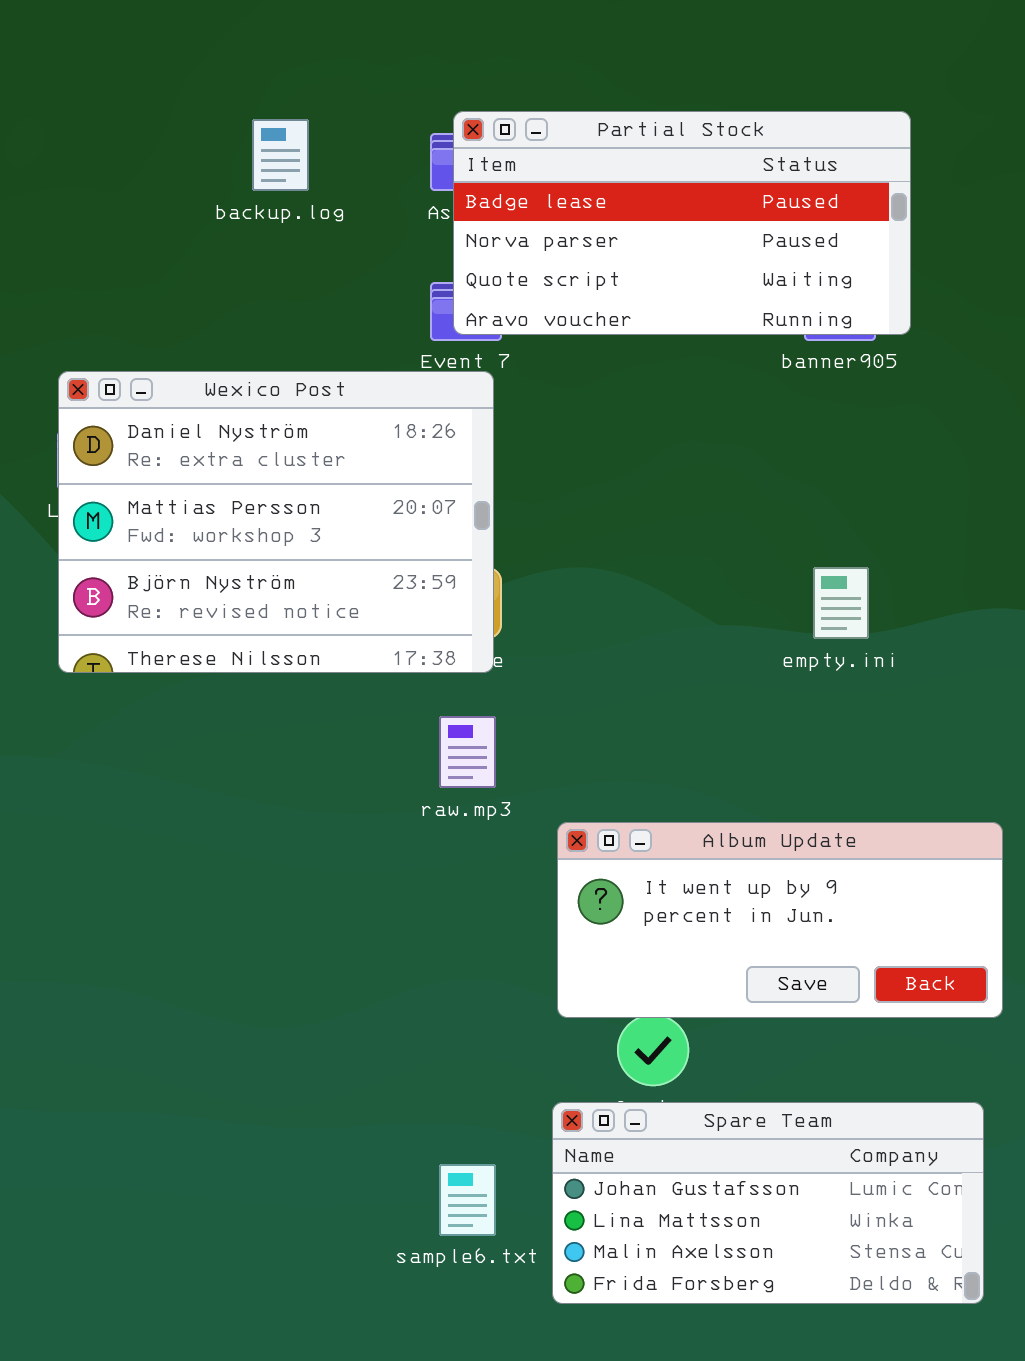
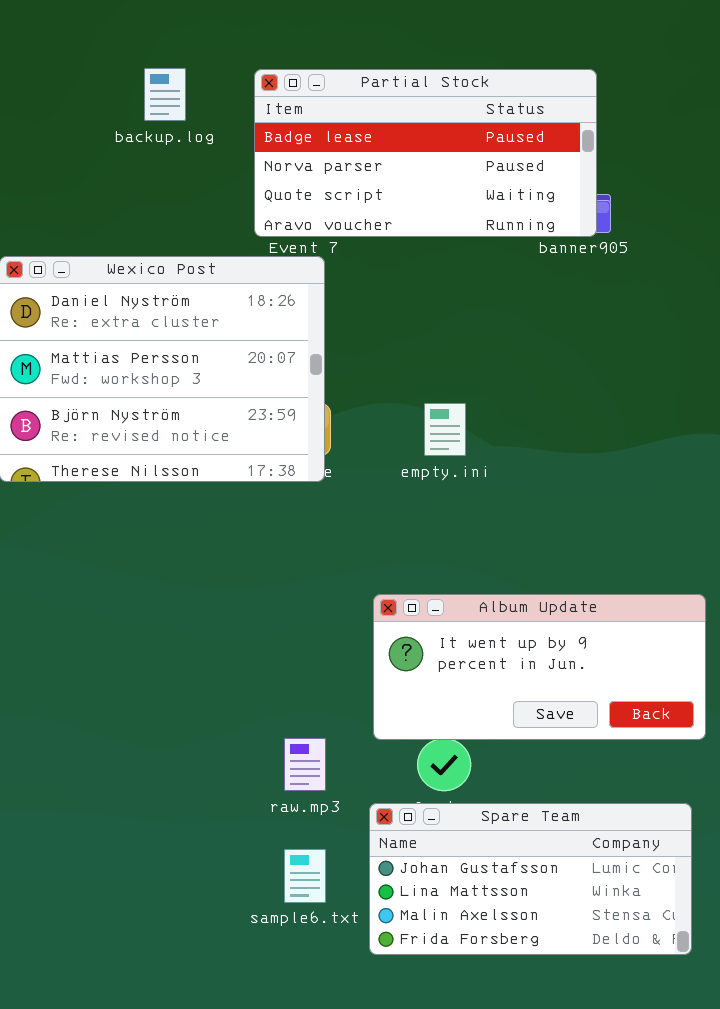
Partial Stock: [453,111,911,335] -> [254,69,597,237], moved
empty.ini: [813,567,869,639] -> [424,403,466,456], moved
raw.mp3: [439,716,496,788] -> [284,738,326,791], moved

